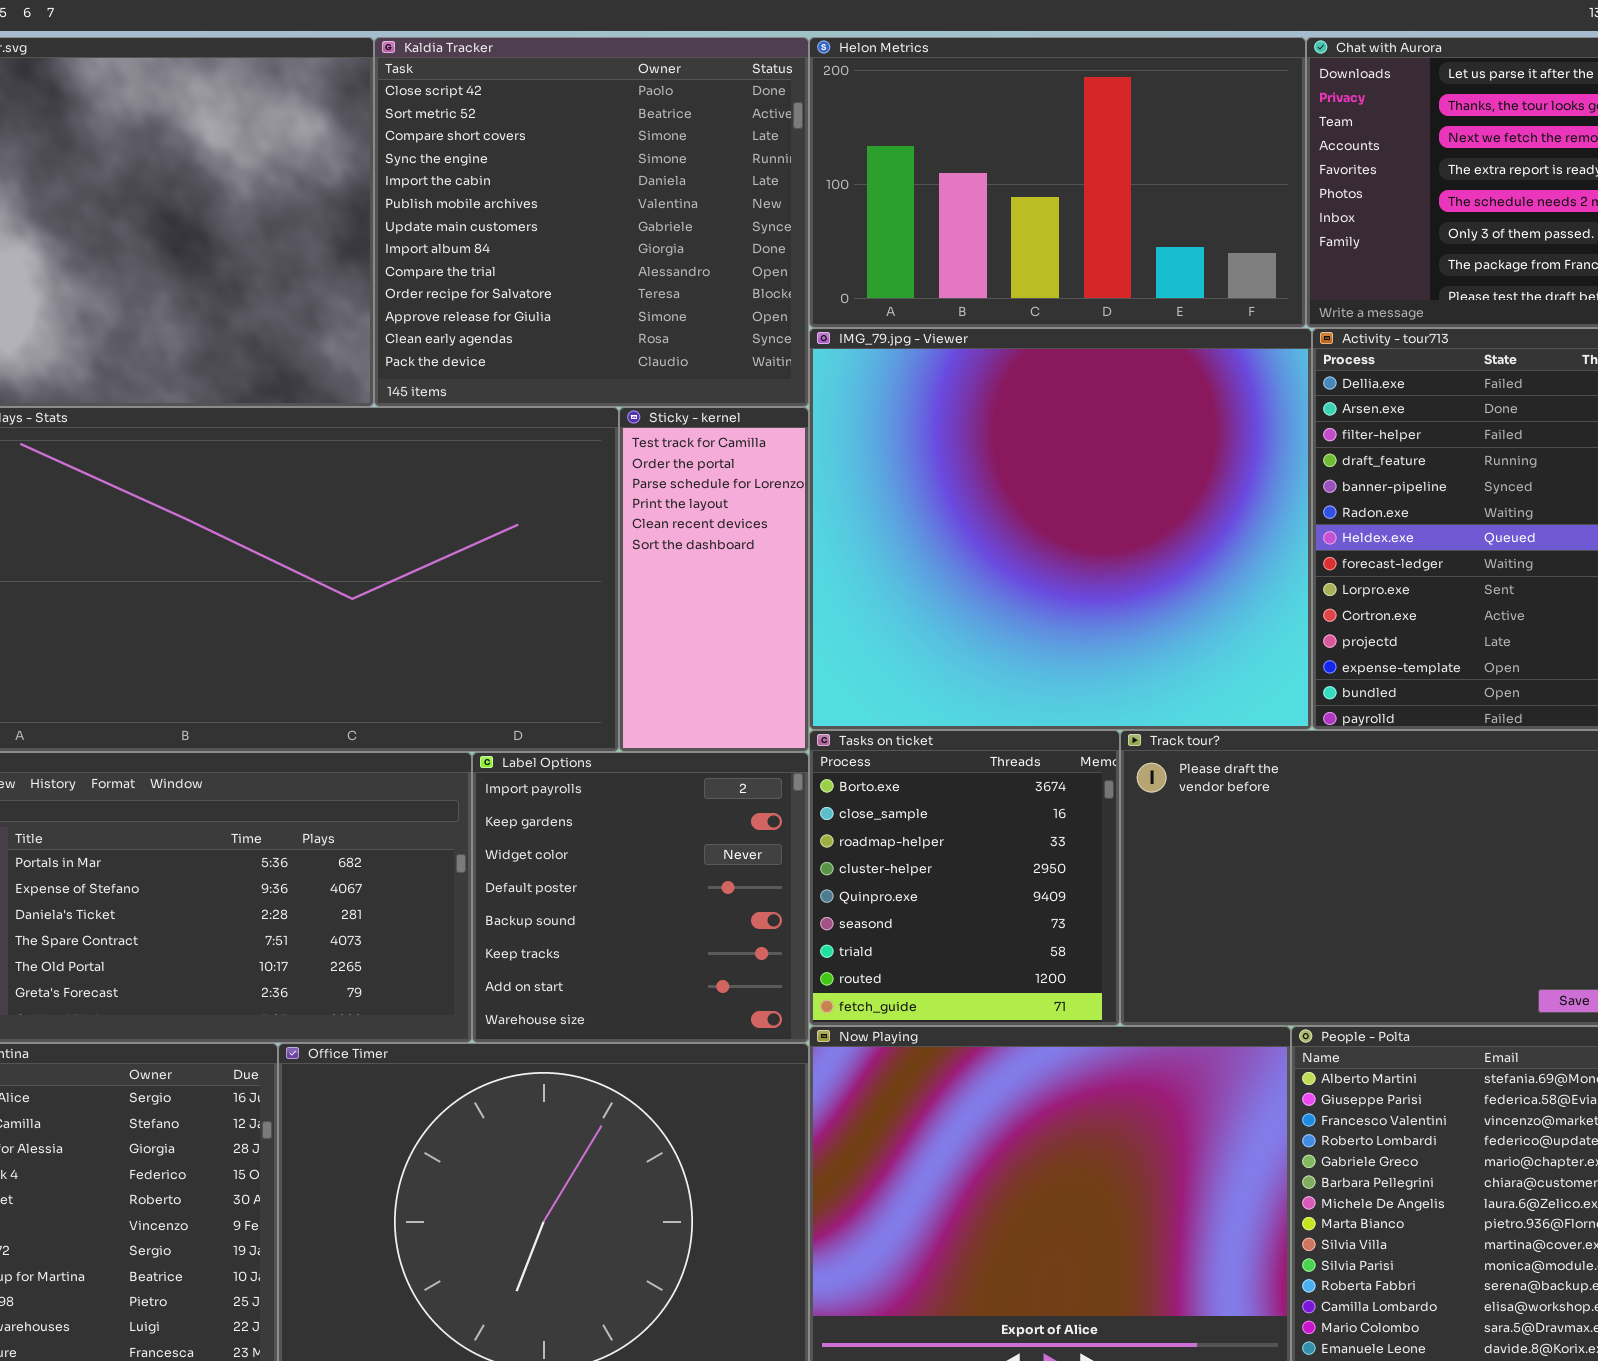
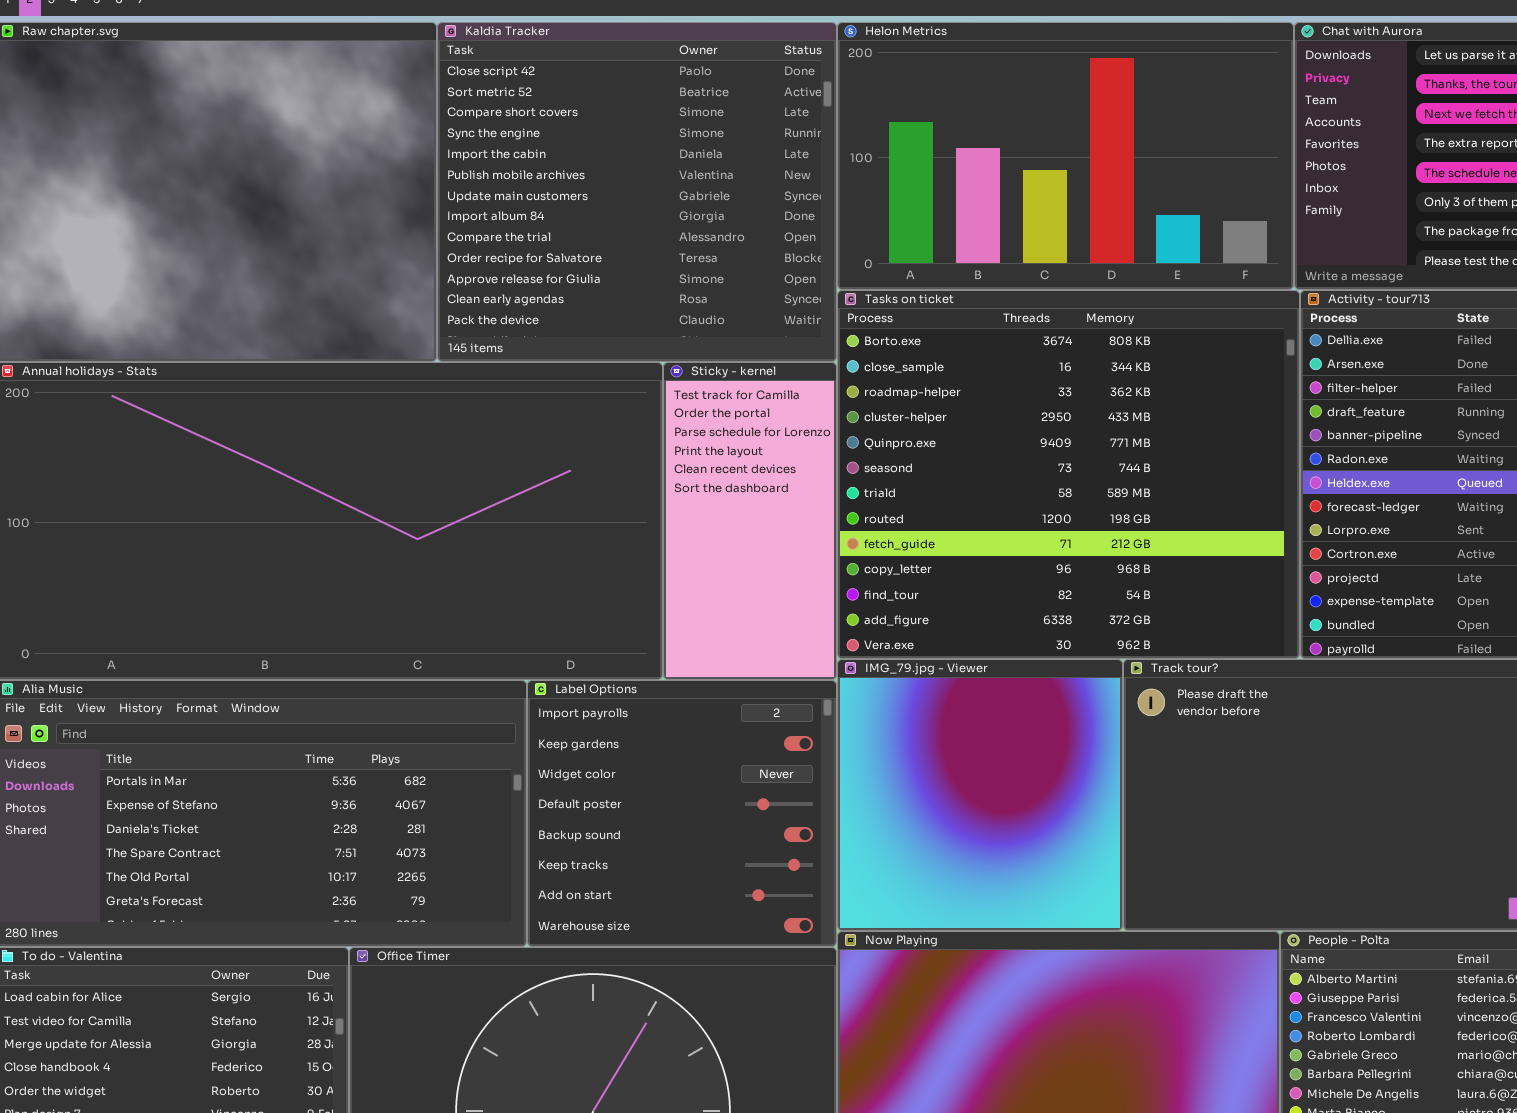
IMG_79.jpg - Viewer: [809,328,1312,730] -> [837,659,1123,931], moved, resized
Tasks on ticket: [809,730,1120,1026] -> [837,290,1300,659], moved, resized

